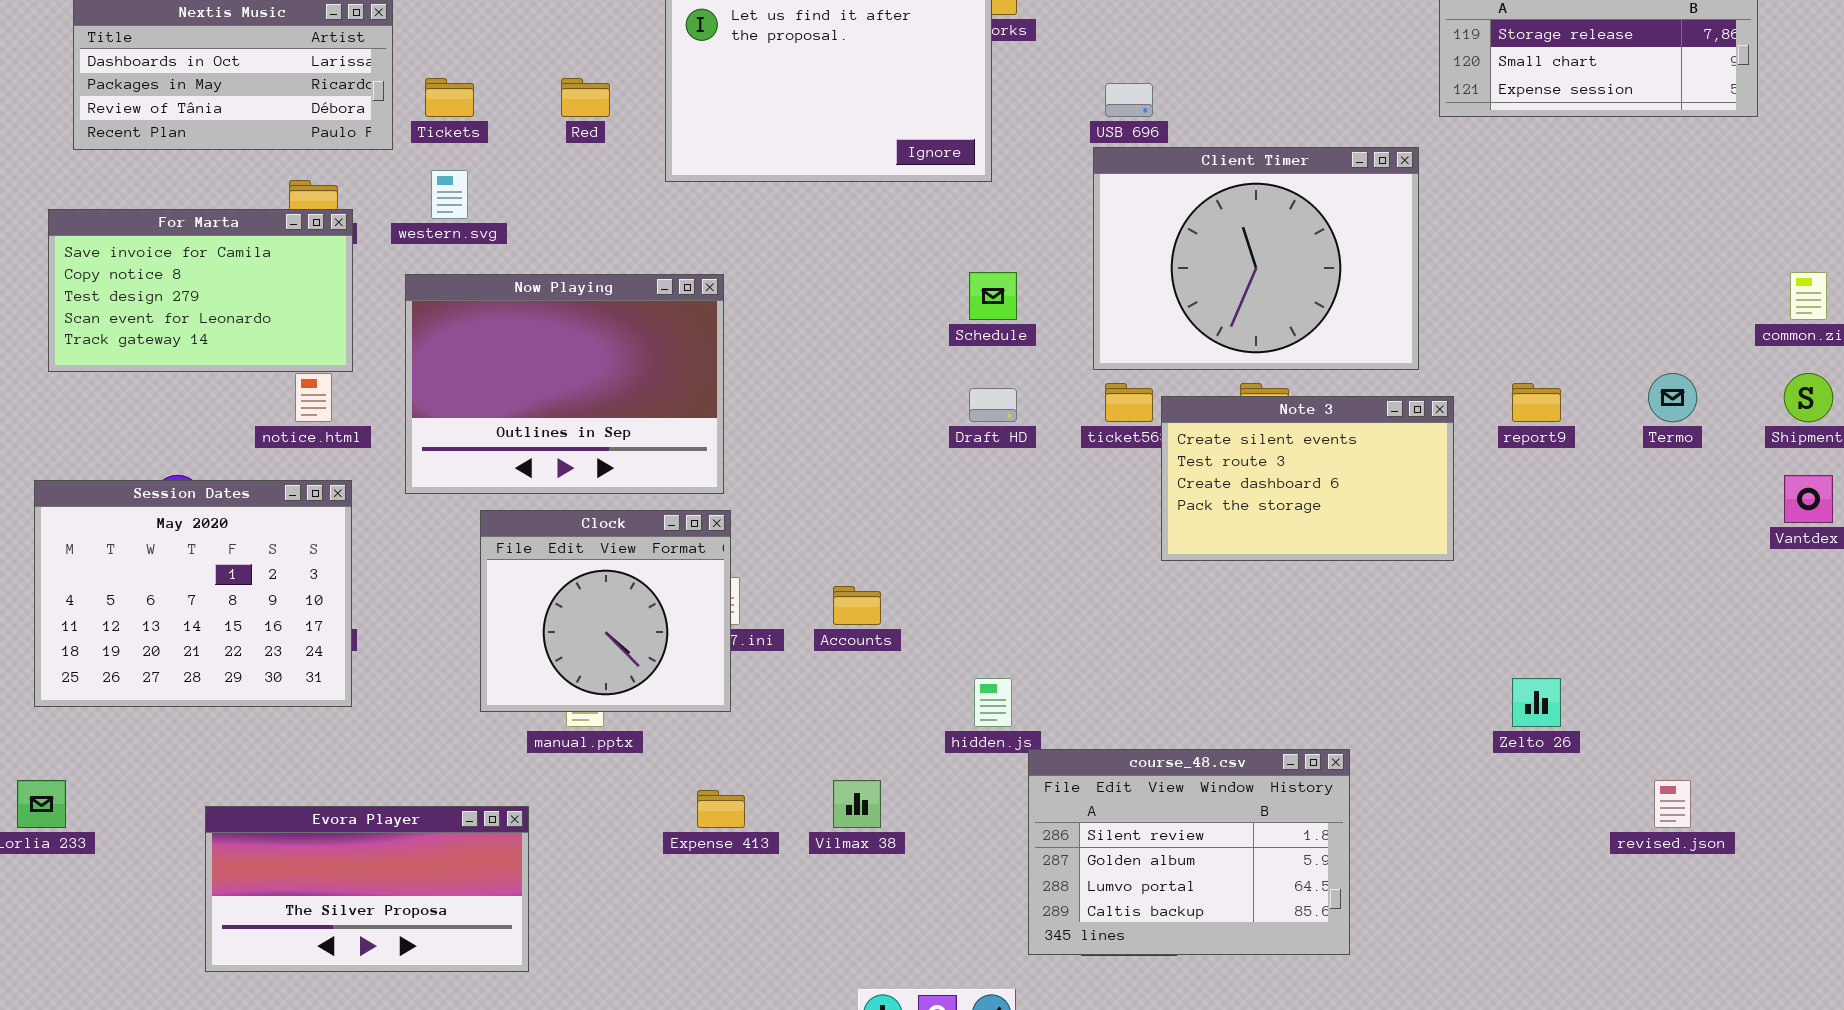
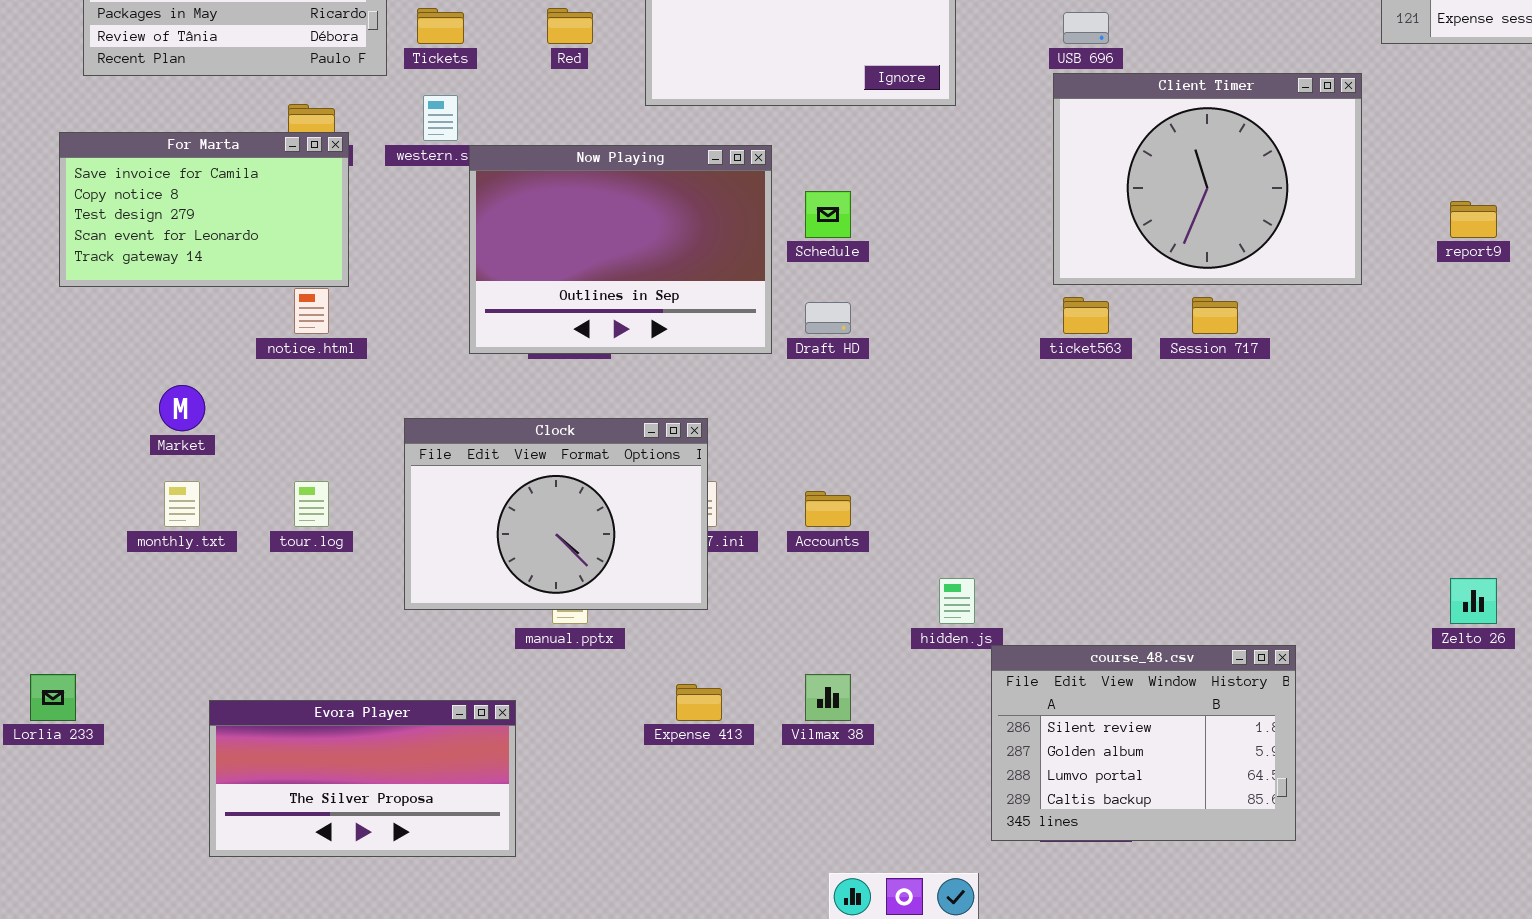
Schedule: [969,272,1017,320] -> [805,191,851,238], moved
Now Playing: [405,274,724,494] -> [469,145,772,354], moved
report9: [1512,383,1561,422] -> [1450,201,1497,238], moved
Draft HD: [969,388,1017,422] -> [805,302,851,334], moved
Note 3: [1161,396,1454,561] -> none, closed
Session Dates: [34,480,352,707] -> none, closed
Clock: [480,510,731,712] -> [404,418,708,610], resized

